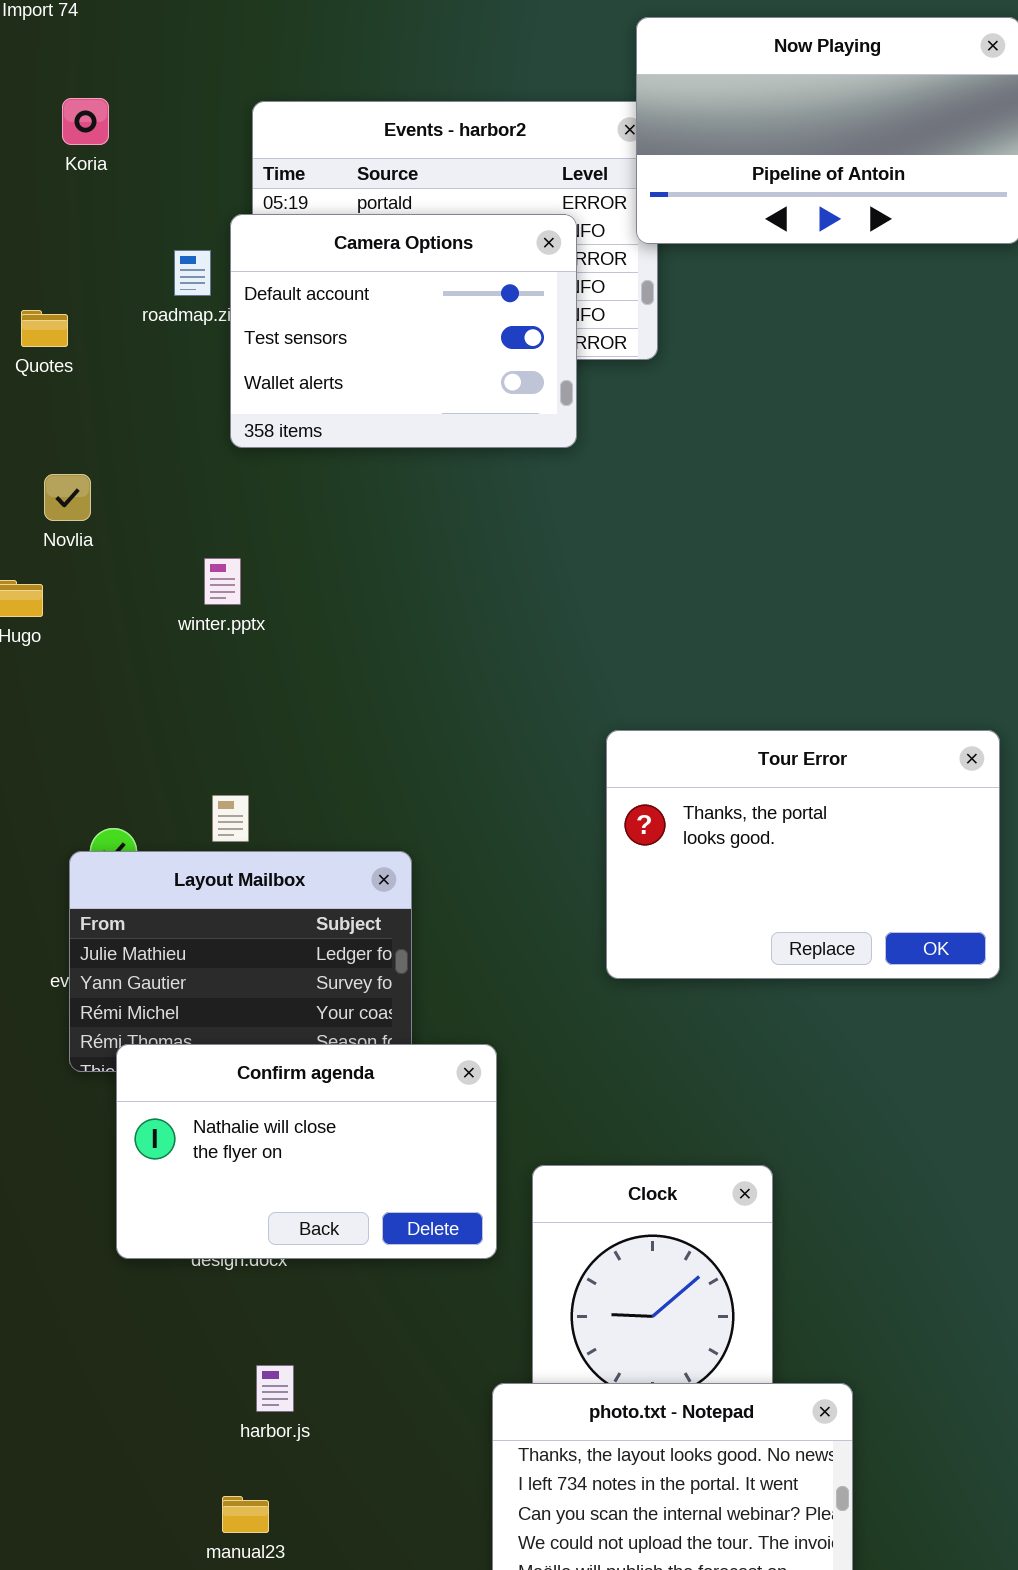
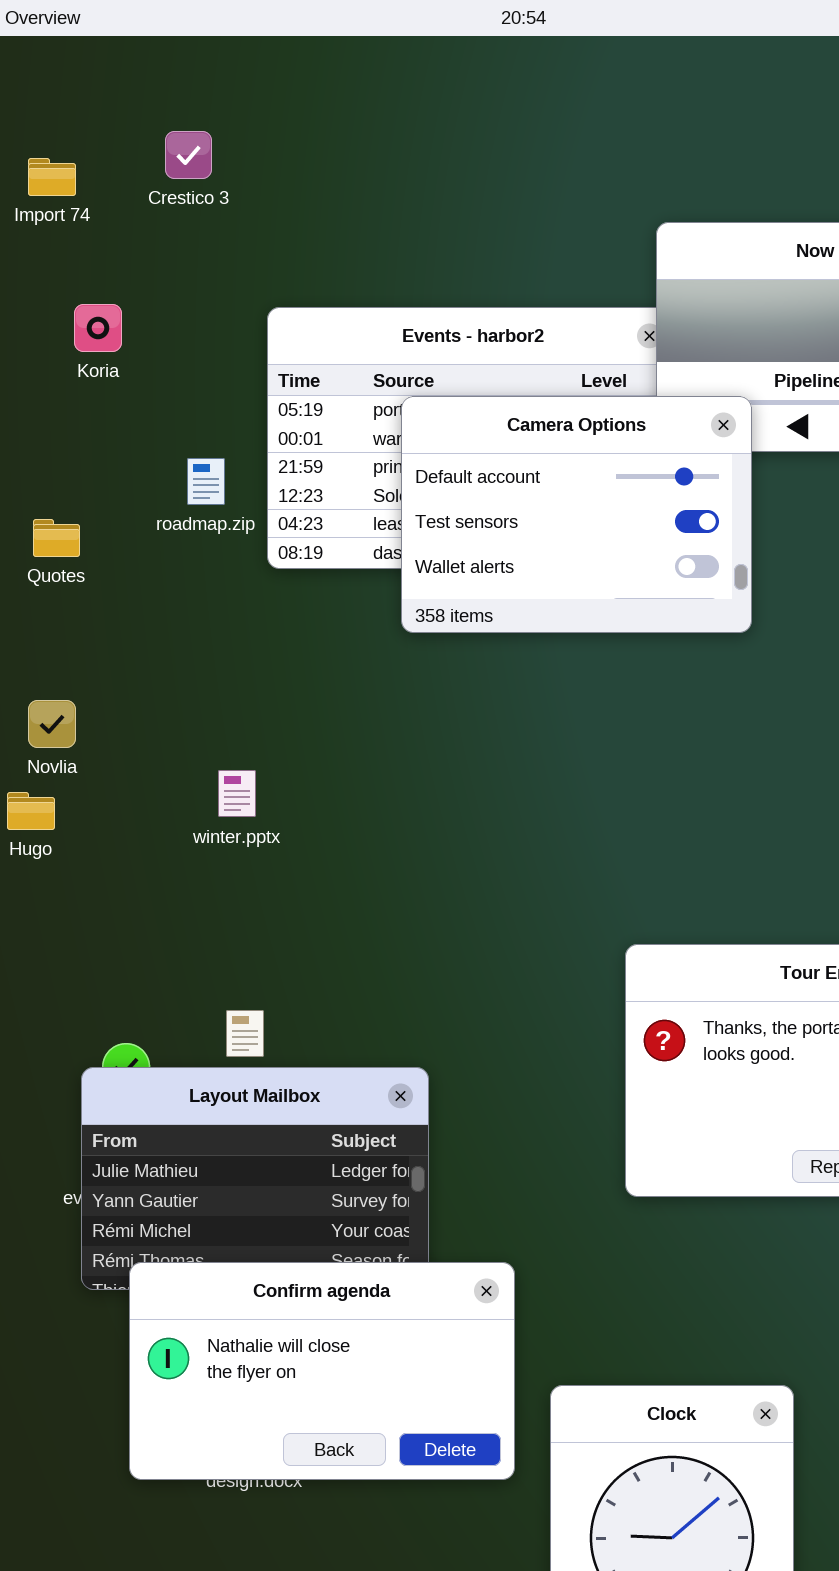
Camera Options: [230,214,577,448] -> [401,396,752,633], moved
Novlia: [44,474,91,521] -> [28,700,76,748], moved

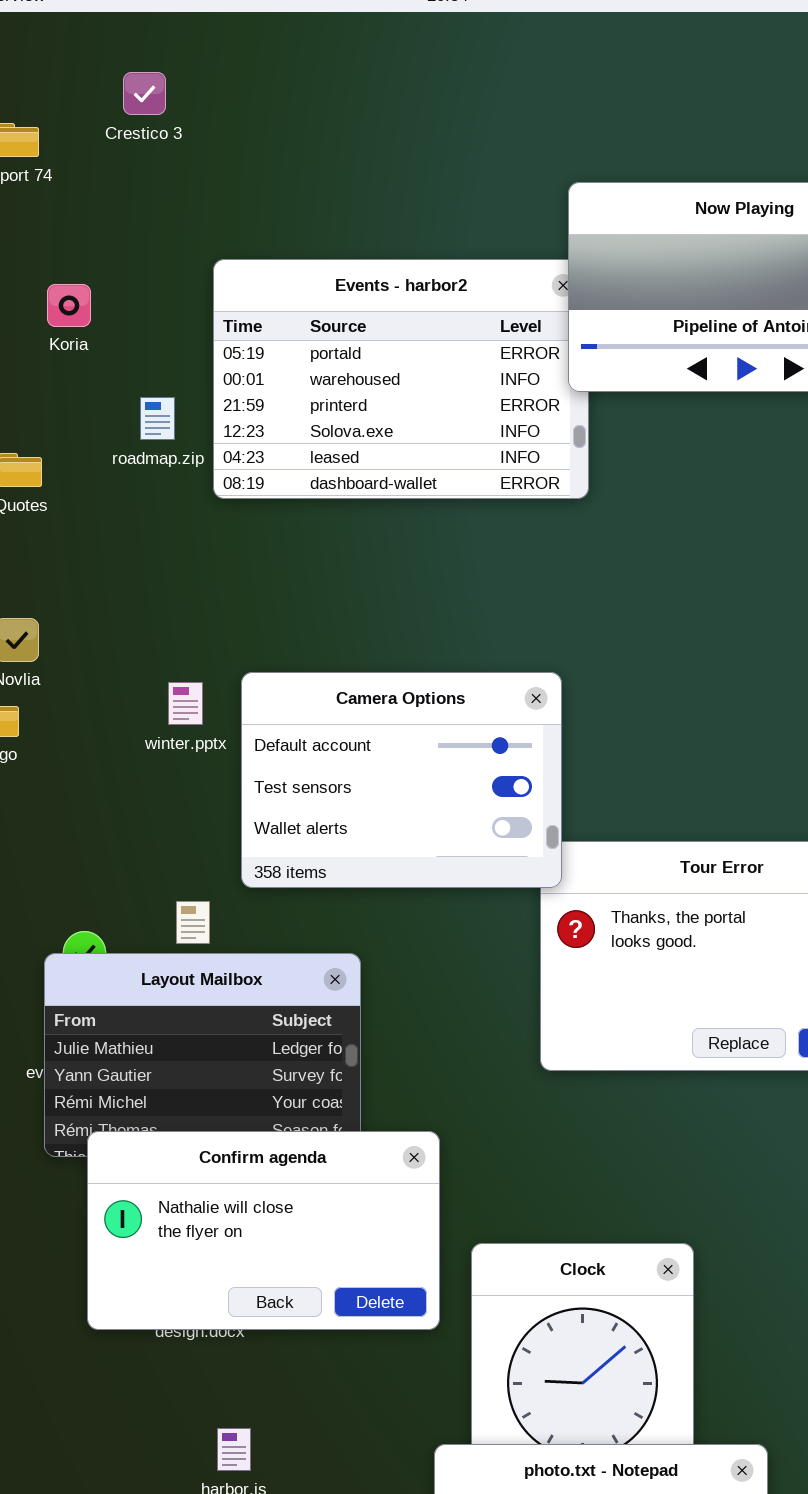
Crestico 3: [165,131,212,179] -> [123,72,166,115], moved
Koria: [74,304,122,352] -> [47,284,91,327], moved
Camera Options: [401,396,752,633] -> [241,672,562,888], moved

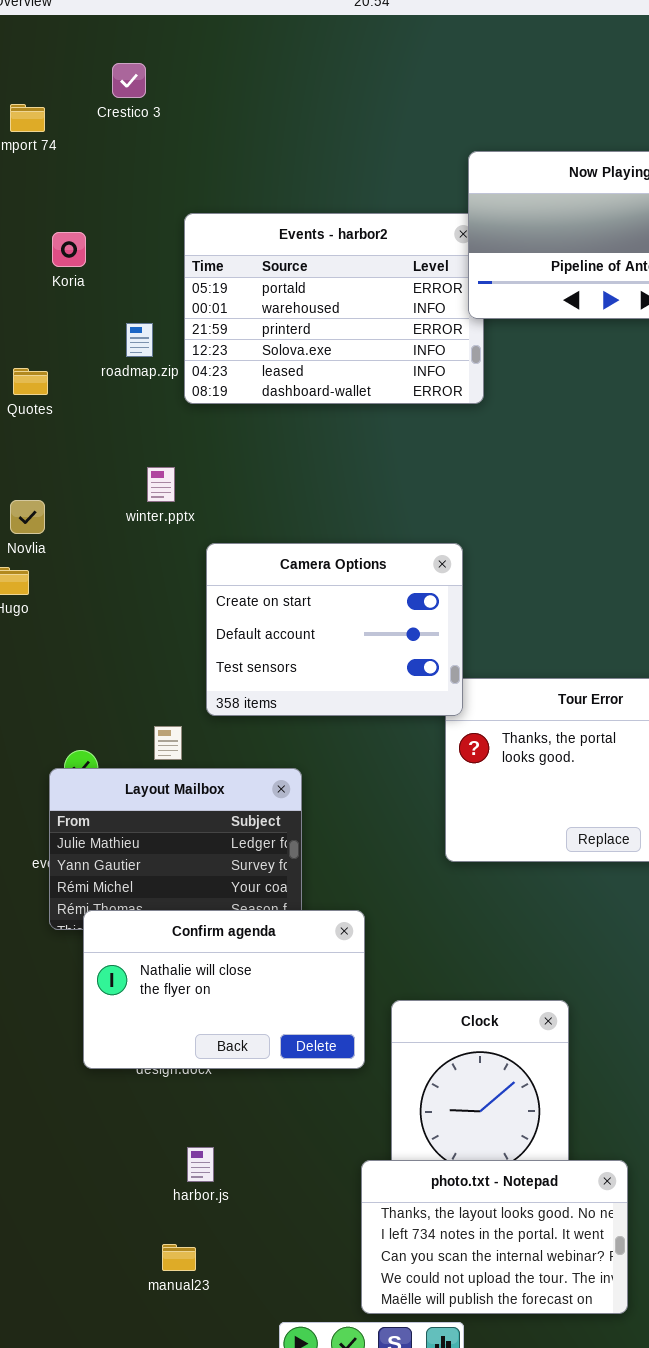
Camera Options: [241,672,562,888] -> [206,543,463,716], scrolled up 1 row
winter.pptx: [168,682,203,725] -> [147,467,175,502], moved

